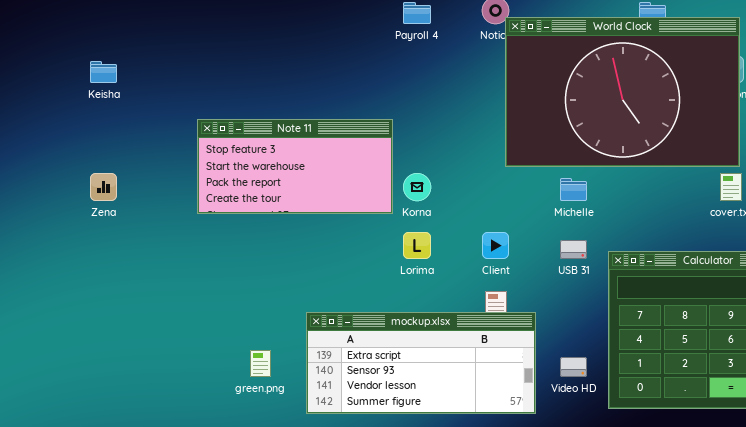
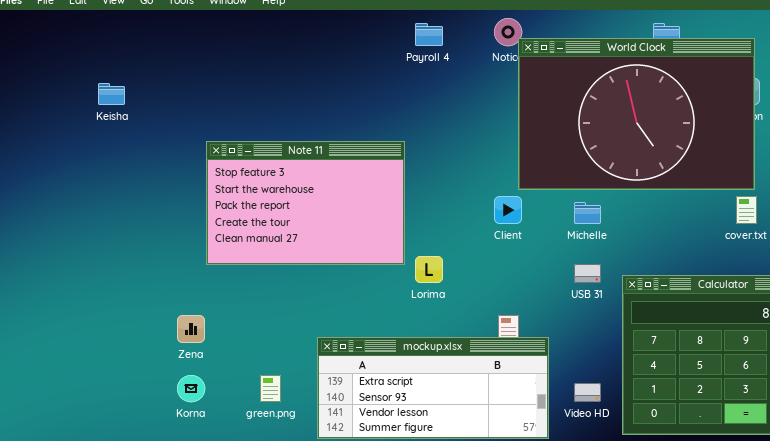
Note 11: [197,119,393,214] -> [206,141,405,265], resized
Zena: [90,173,117,201] -> [177,315,205,343], moved
Korna: [403,173,431,201] -> [177,375,205,402], moved
Client: [482,232,509,259] -> [494,196,522,224], moved

